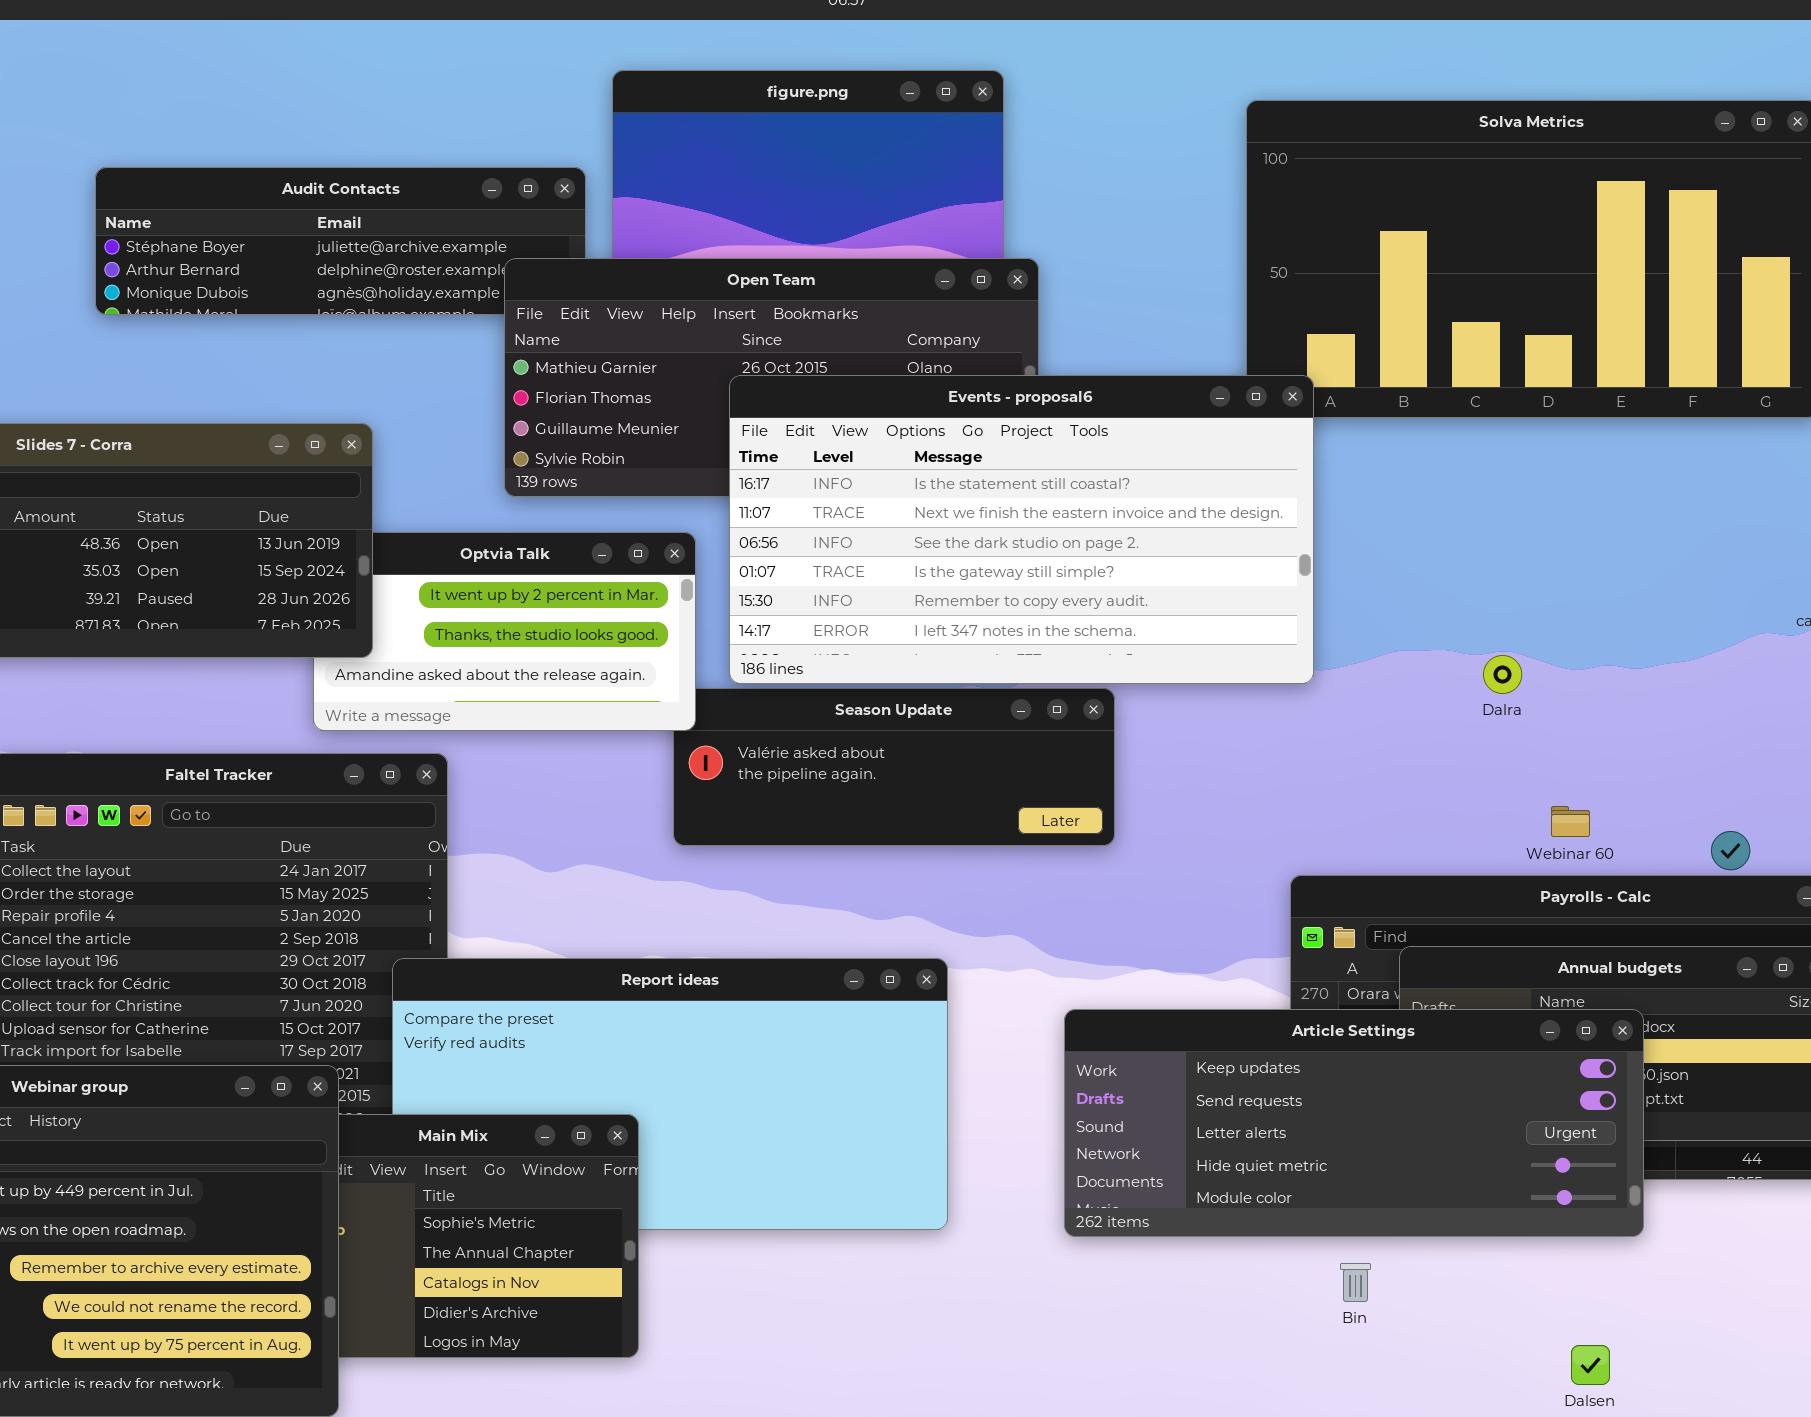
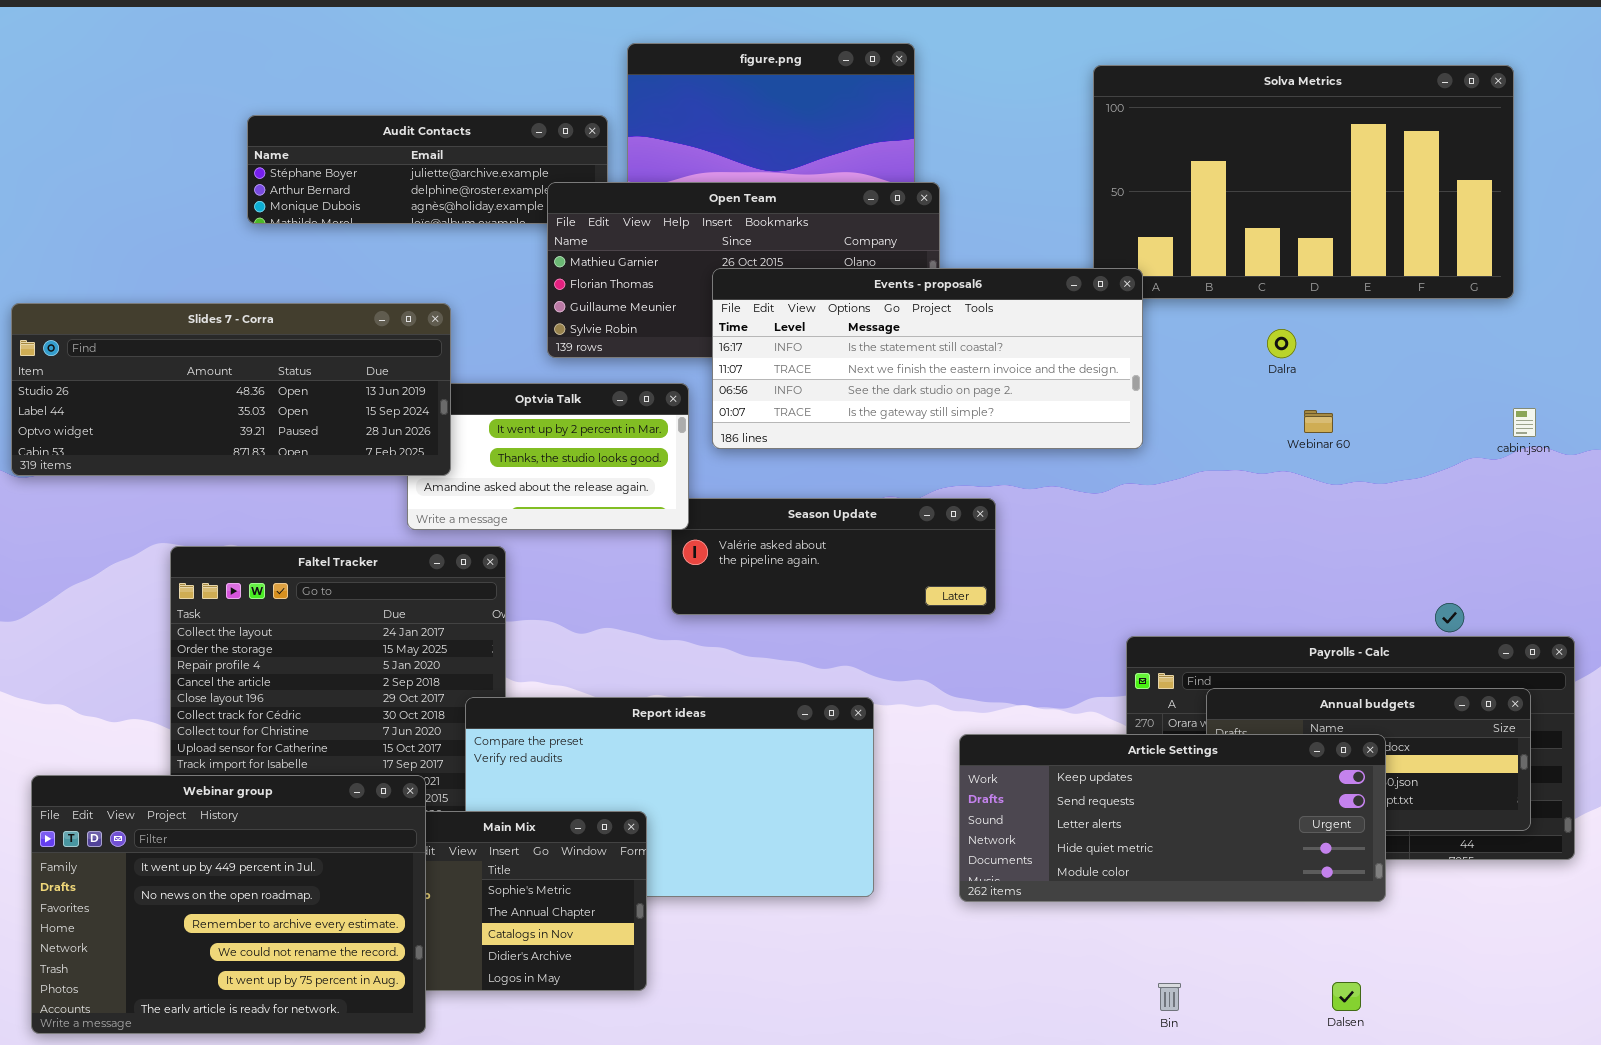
Events - proposal6: [729,375,1314,684] -> [712,268,1143,449], resized
Dalra: [1483,655,1522,694] -> [1267,329,1296,358], moved
Webinar 60: [1551,806,1590,837] -> [1304,410,1333,433], moved
Bin: [1340,1263,1371,1302] -> [1158,983,1181,1011], moved

